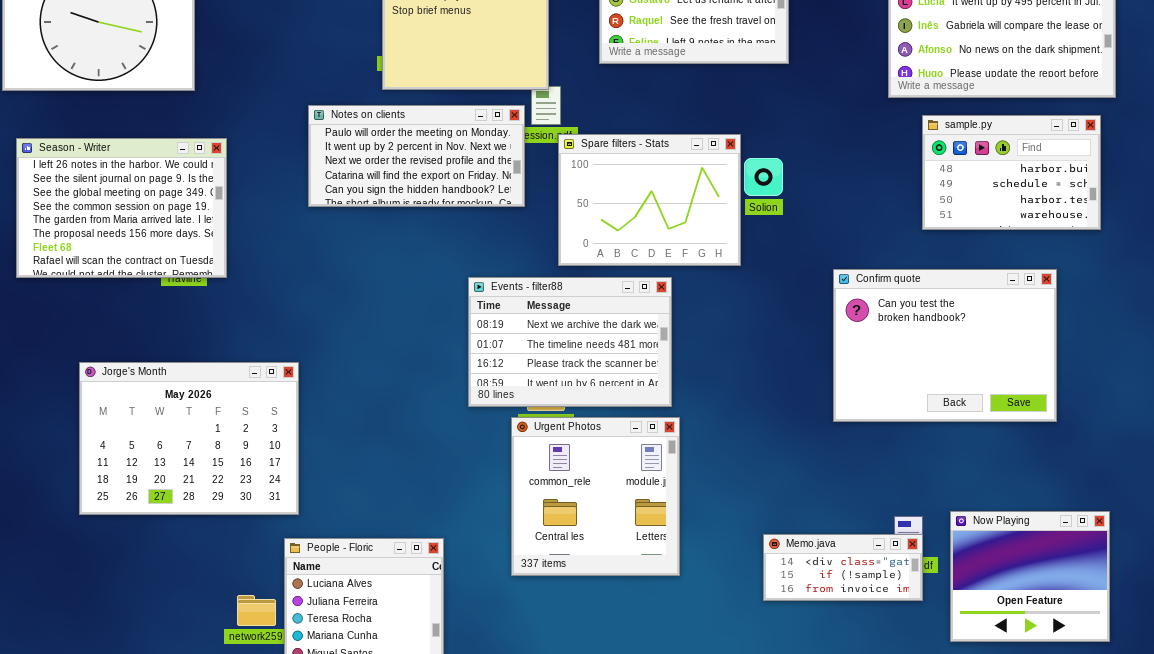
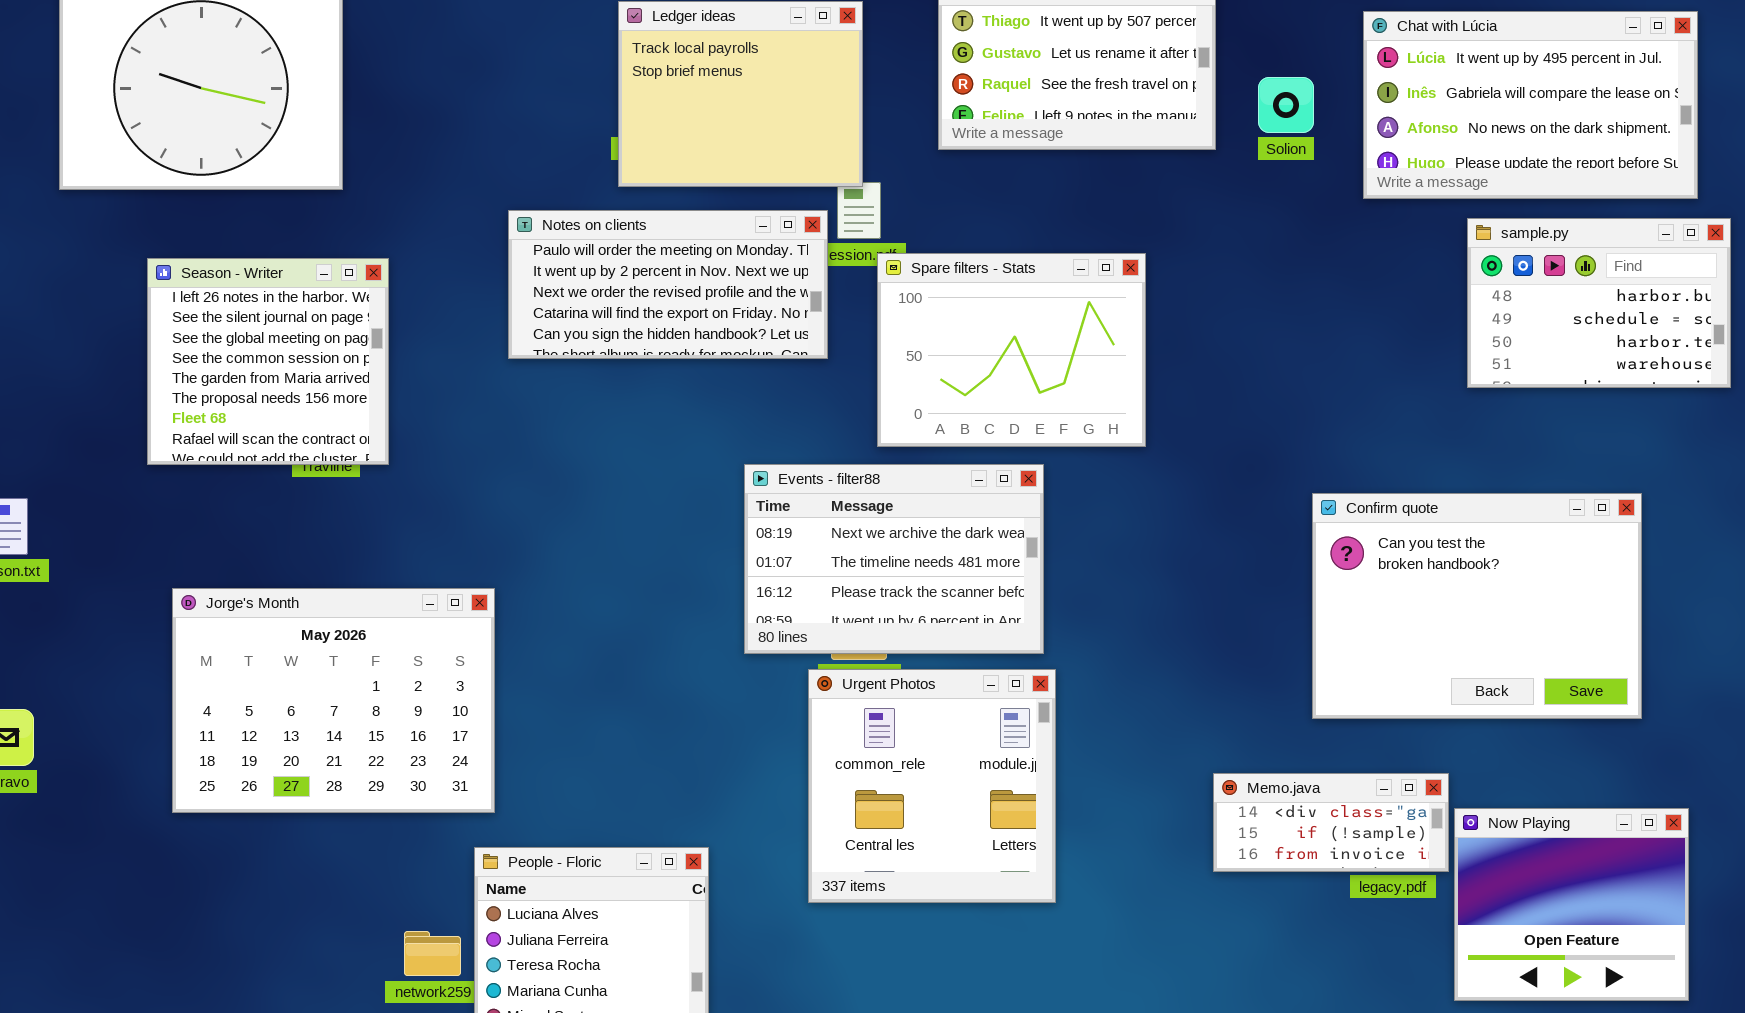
sample.py: [922,115,1101,230] -> [1467,218,1731,388], moved
Season - Writer: [16,138,227,278] -> [147,258,389,465], resized
Solion: [744,158,783,196] -> [1258,77,1314,133], moved
Confirm quote: [833,269,1057,422] -> [1312,493,1642,719], moved
Memo.java: [763,534,923,601] -> [1213,773,1449,872], moved

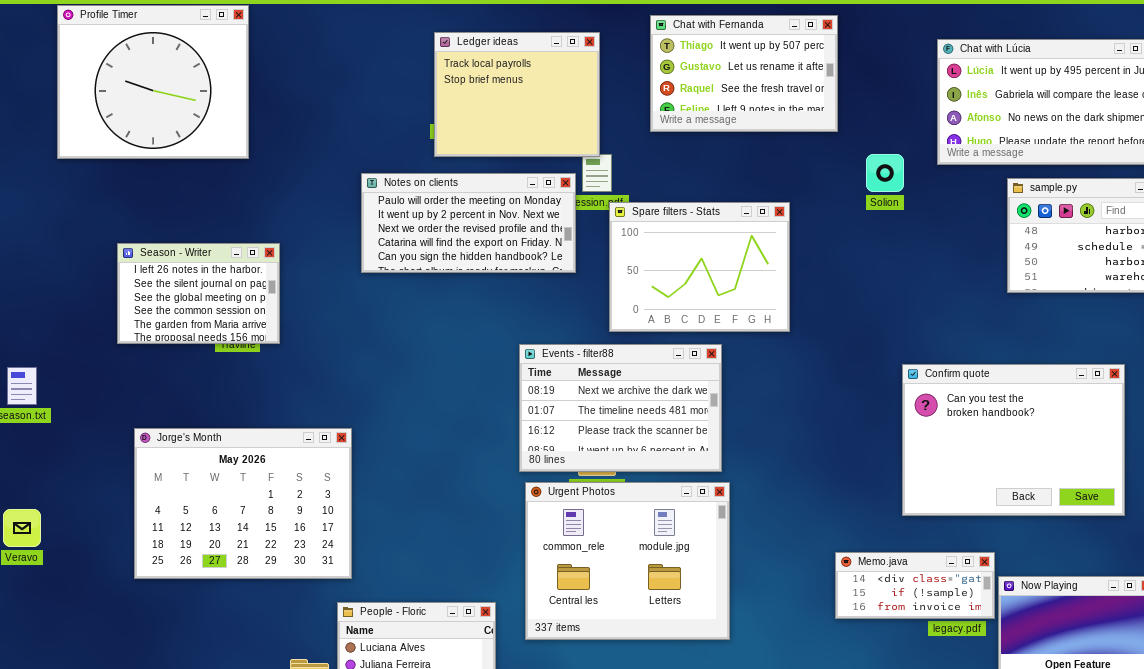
Solion: [1258,77,1314,133] -> [866,154,904,192], moved
Season - Writer: [147,258,389,465] -> [117,243,280,344], resized
Urgent Photos: [808,669,1056,903] -> [525,482,730,640], resized

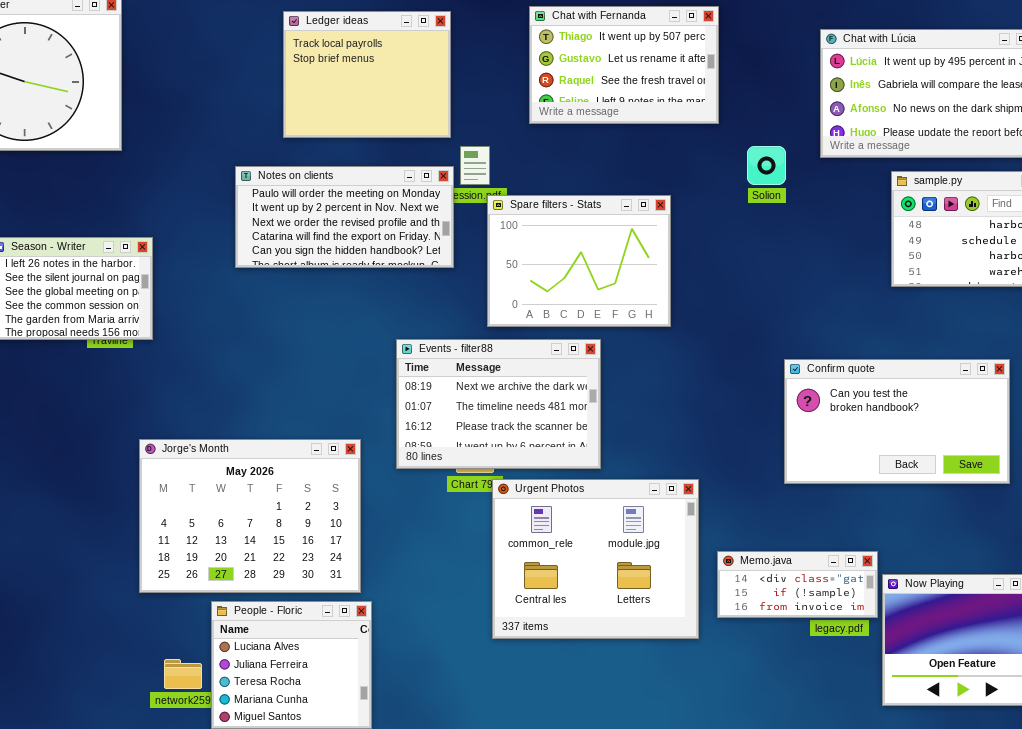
Ledger ideas: [434,32,600,157] -> [283,11,451,138], moved
Confirm quote: [902,364,1125,516] -> [784,359,1010,484], resized
Jorge's Month: [134,428,352,579] -> [139,439,361,593], moved
Urgent Photos: [525,482,730,640] -> [492,479,699,639], moved

